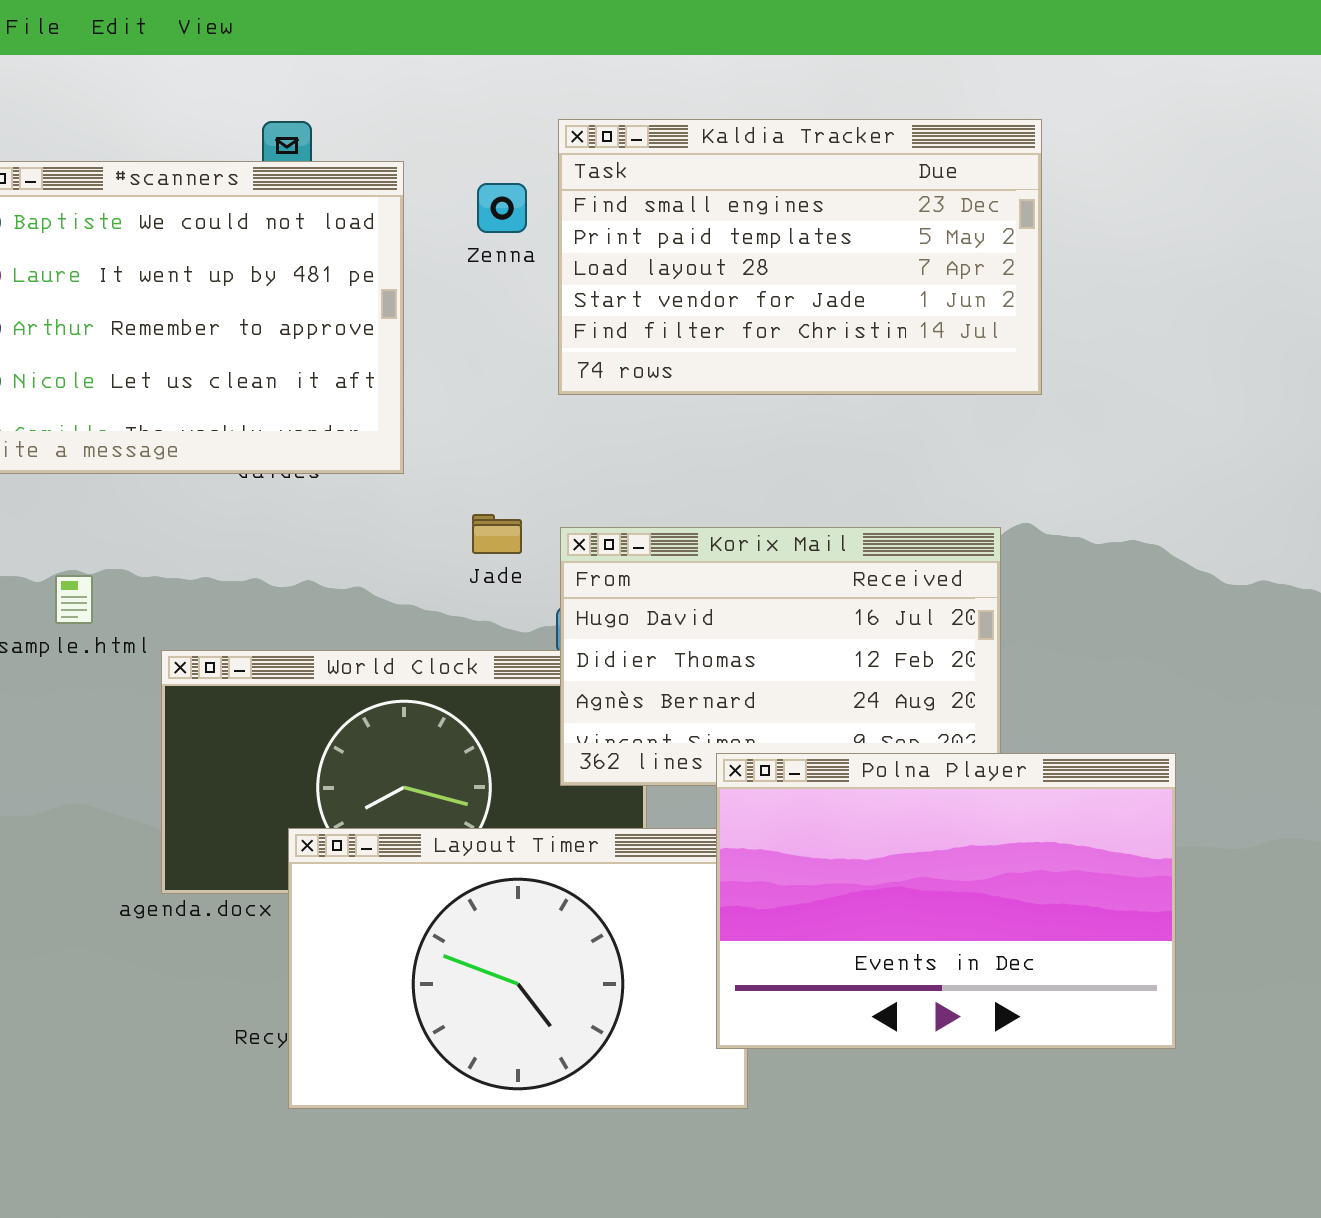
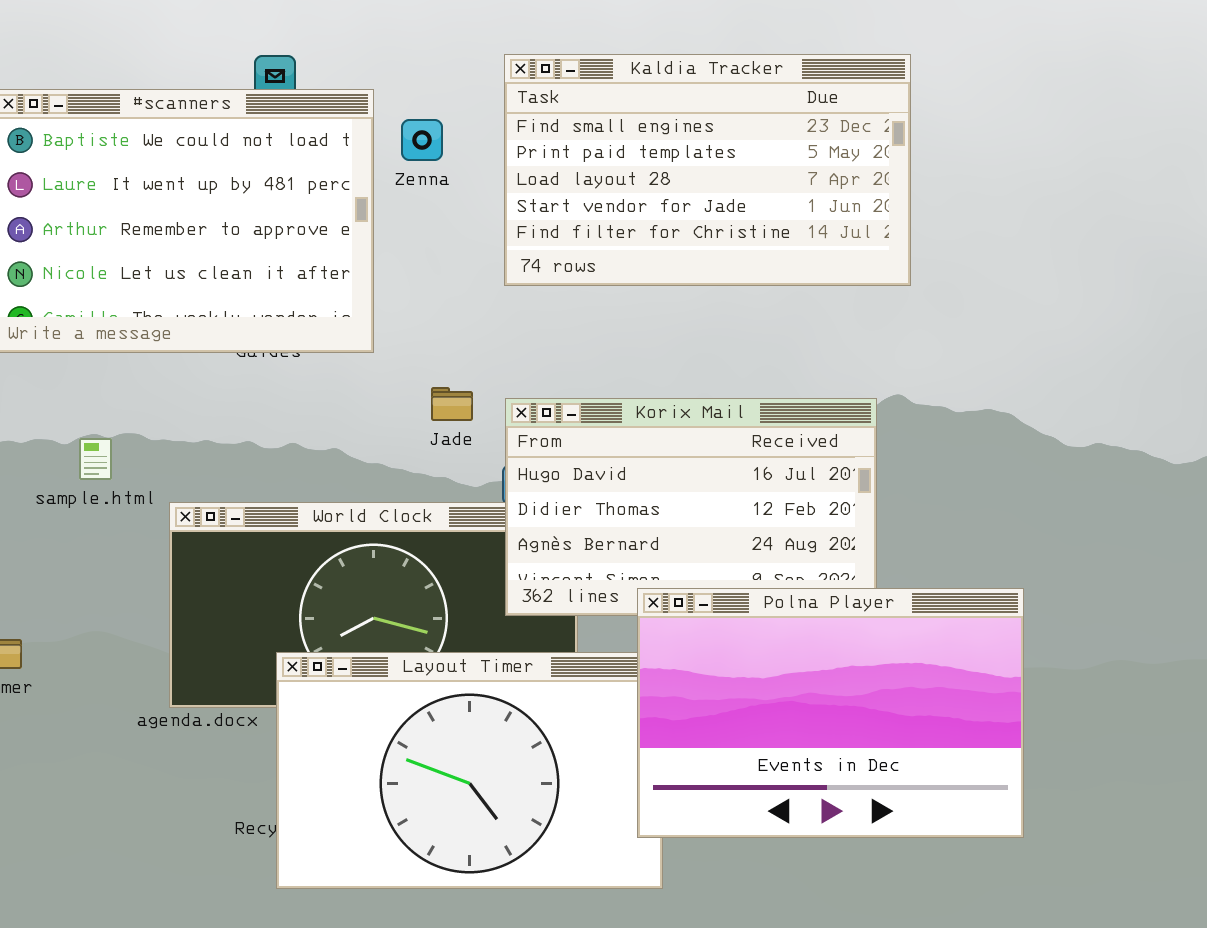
Zenna: [477,183,527,233] -> [401,119,443,161], moved

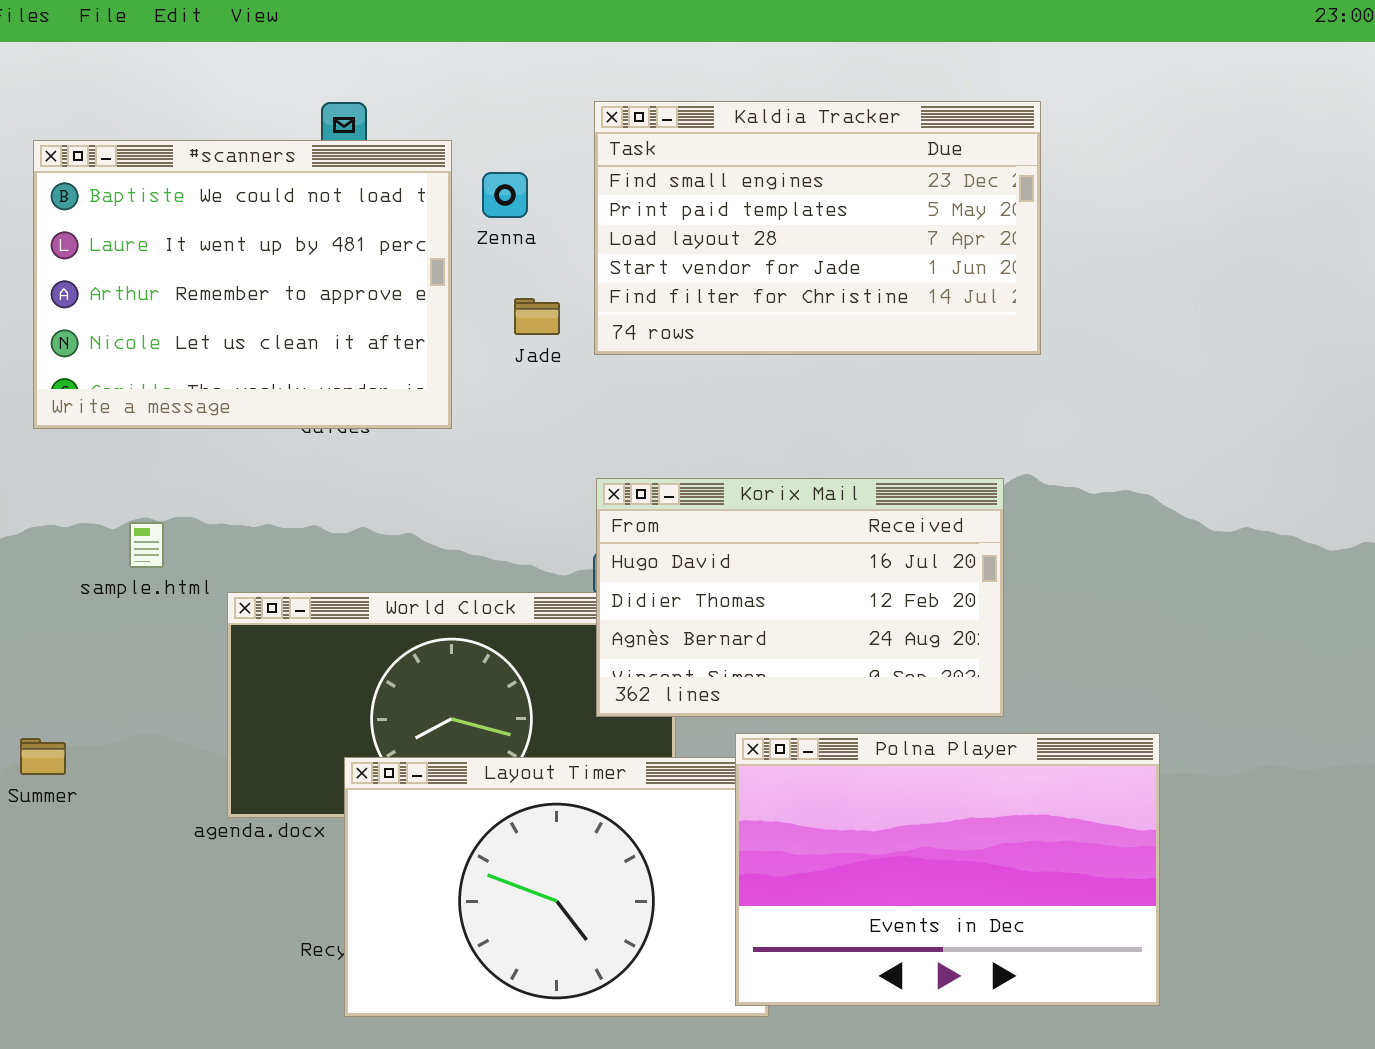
Jade: [431,387,473,421] -> [514,298,560,335], moved
Polna Player: [637,588,1024,838] -> [735,733,1160,1006], moved

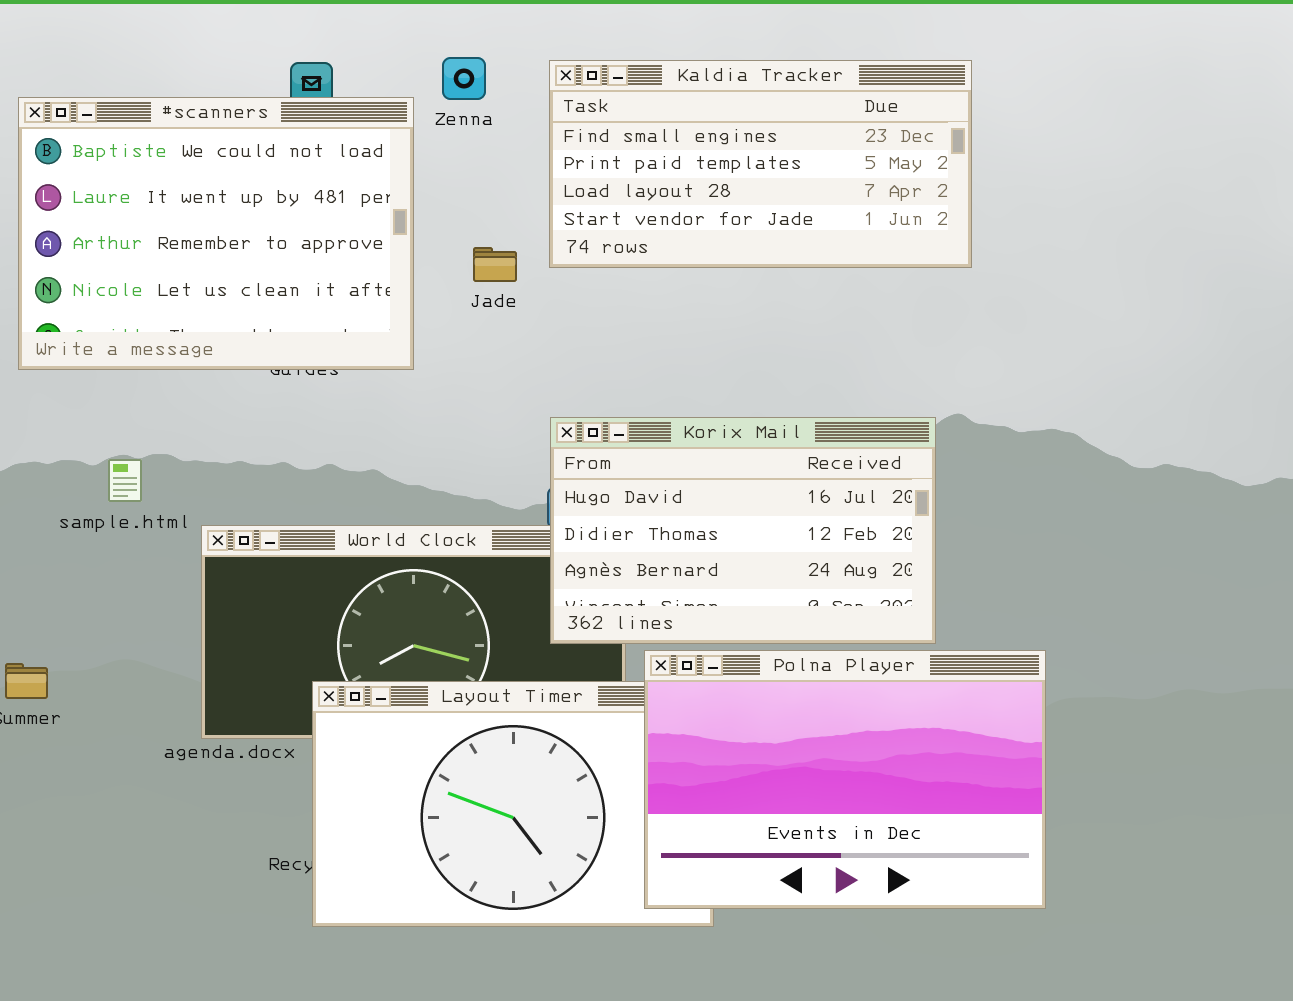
Kaldia Tracker: [594,101,1041,355] -> [549,60,972,268], resized
Zenna: [482,172,528,218] -> [442,57,486,100], moved
Polna Player: [735,733,1160,1006] -> [644,650,1046,909], moved

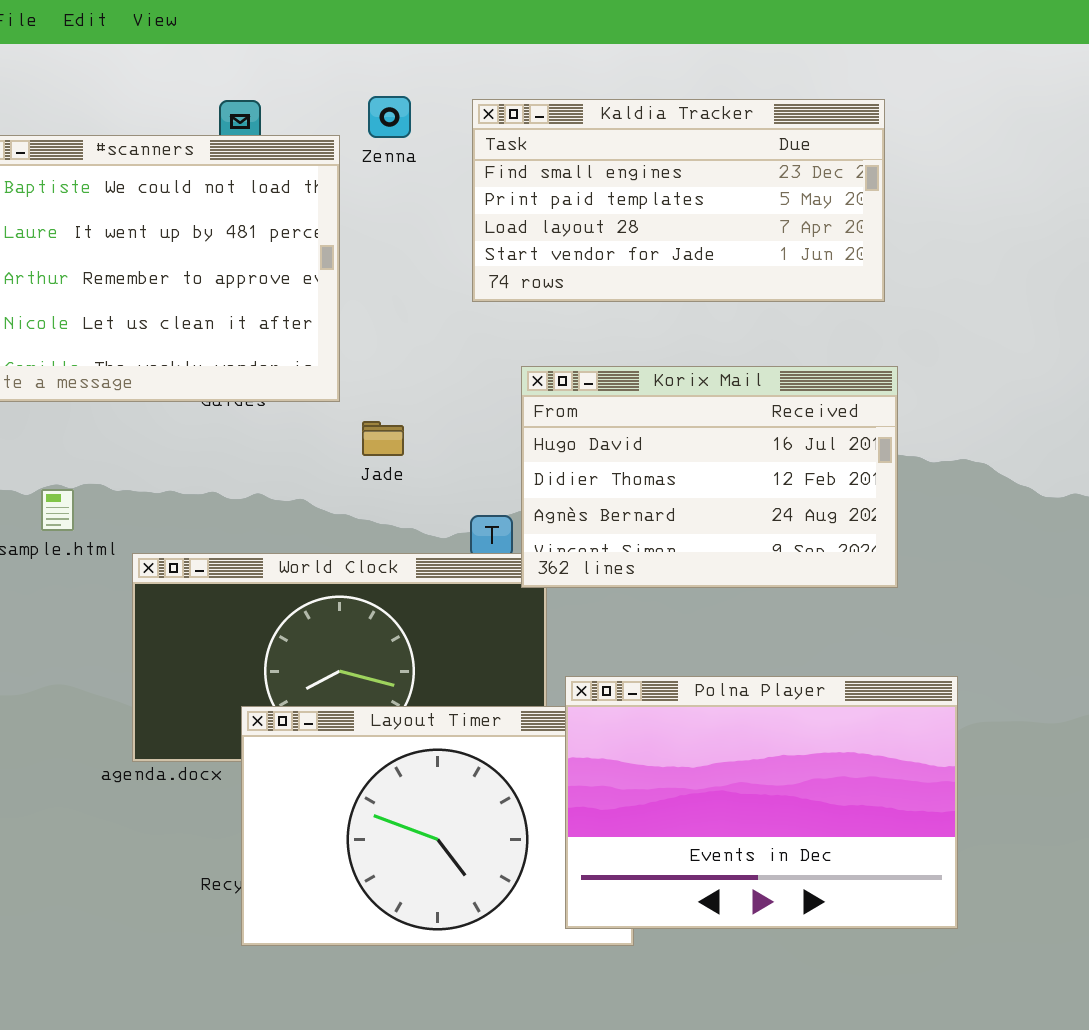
Jade: [473,247,517,282] -> [362,421,404,456], moved
Korix Mail: [550,417,936,644] -> [521,366,898,588], moved

